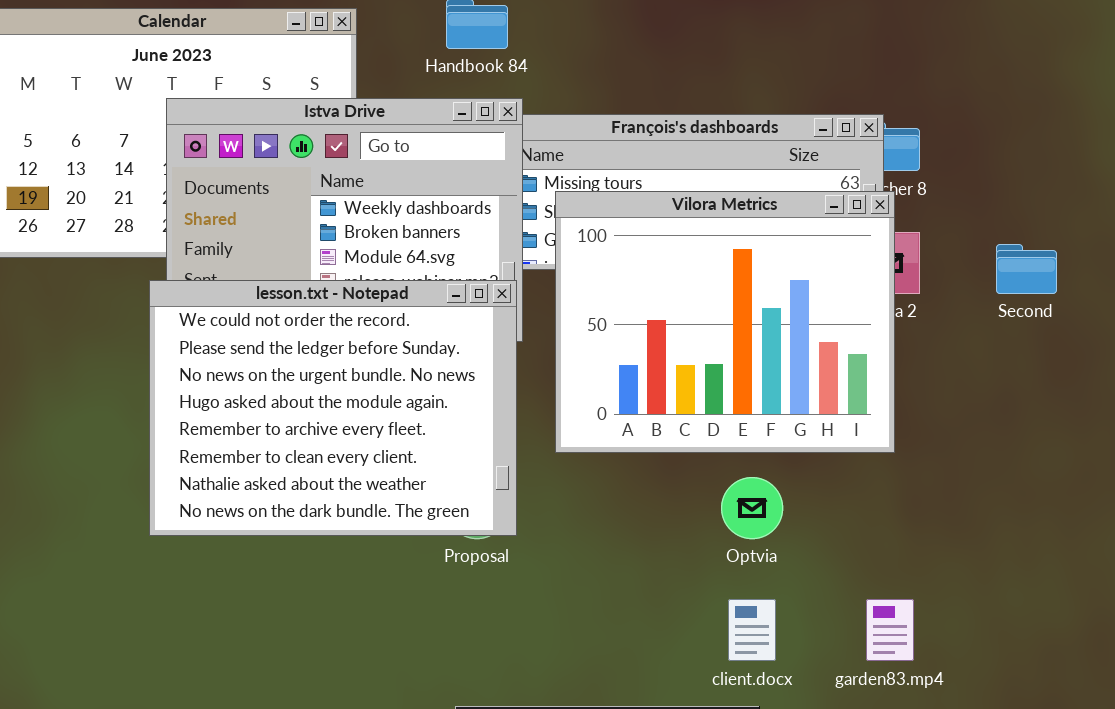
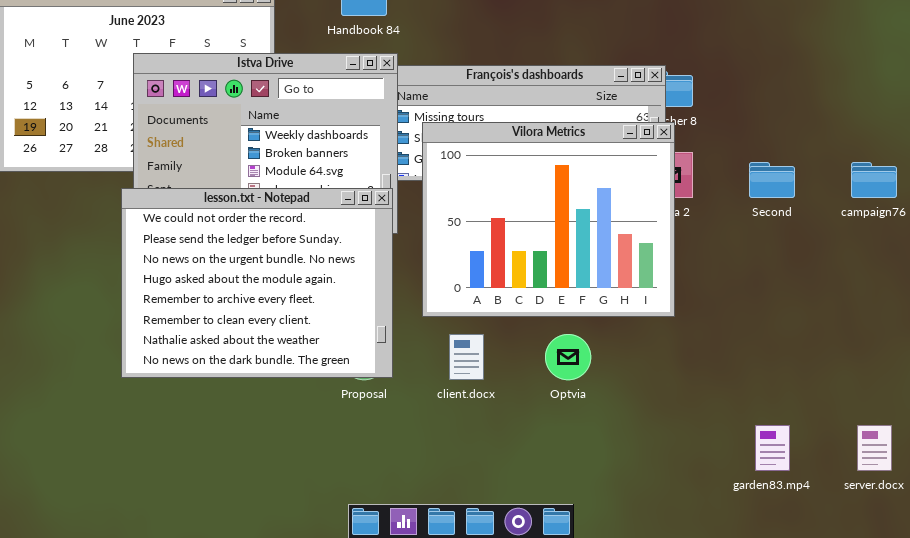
client.docx: [728,599,776,661] -> [449,334,484,380], moved
garden83.mp4: [866,599,914,661] -> [755,425,790,471], moved

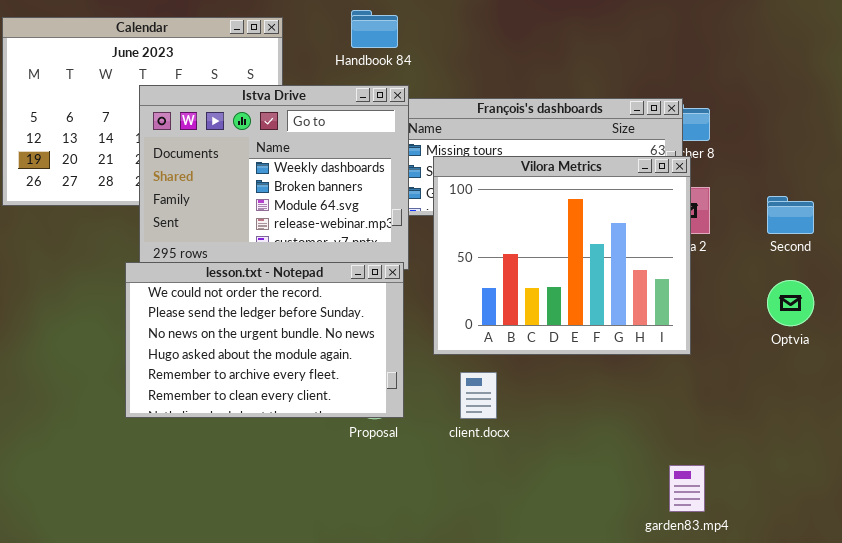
lesson.txt - Notepad: [121,188,393,378] -> [125,262,404,418], resized
Optvia: [545,334,591,380] -> [767,280,814,326], moved
garden83.mp4: [755,425,790,471] -> [669,465,705,512], moved

